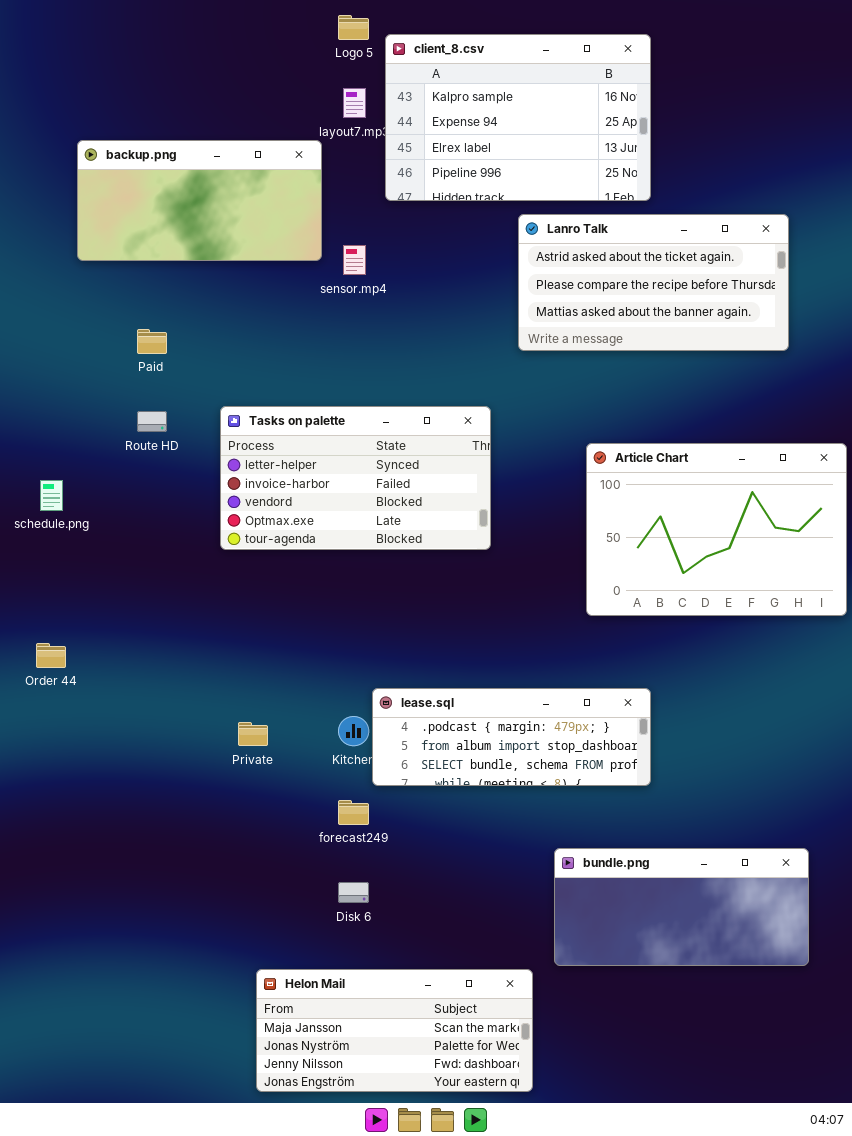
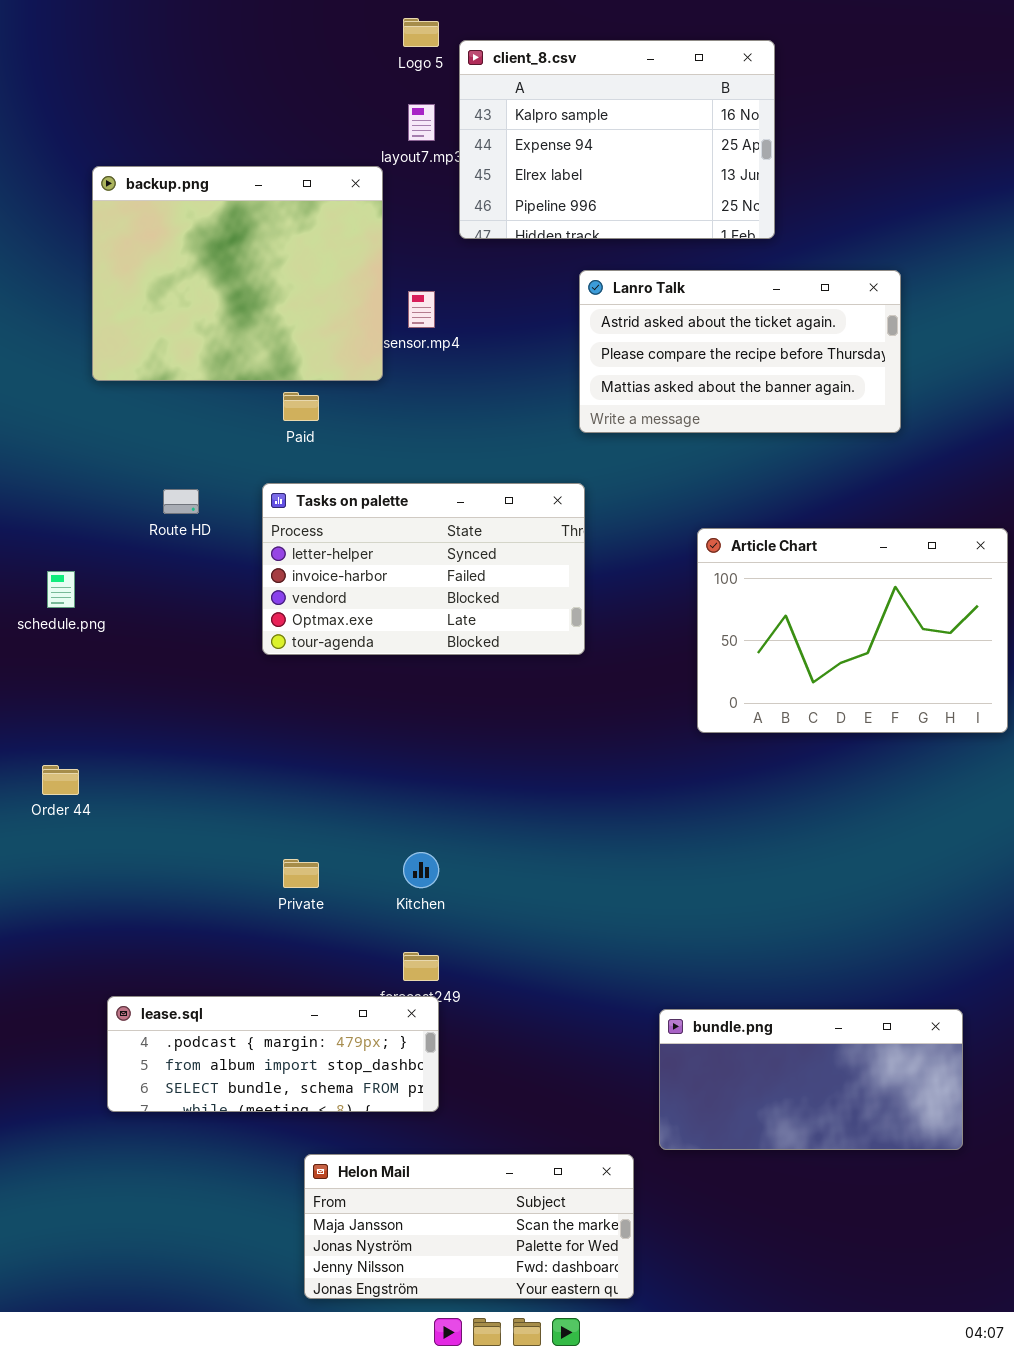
backup.png: [77,140,322,261] -> [92,166,383,381], resized
Lanro Talk: [518,214,789,351] -> [579,270,901,433], moved
Paid: [137,329,167,354] -> [283,392,319,421], moved
lease.sql: [372,688,651,786] -> [107,996,439,1112], moved

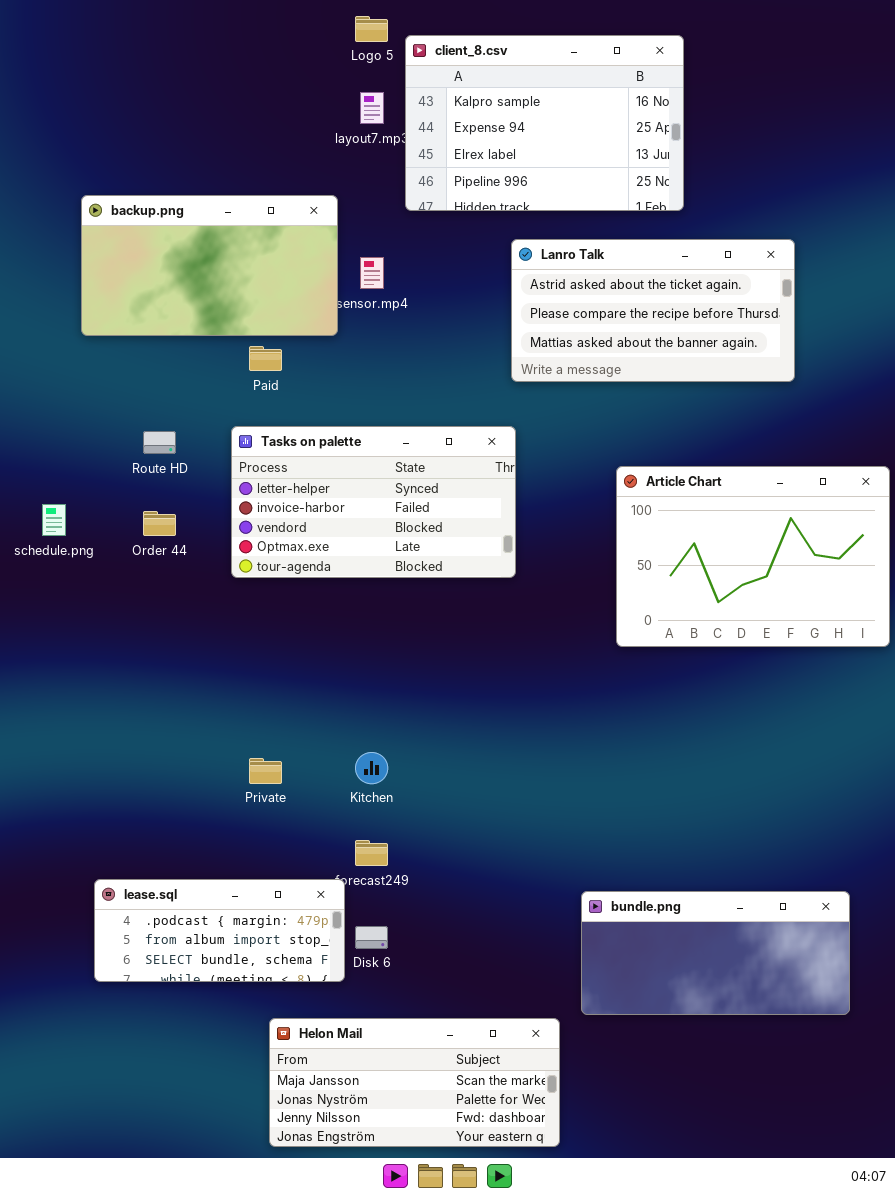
backup.png: [92,166,383,381] -> [81,195,338,336], resized
Order 44: [42,765,79,795] -> [143,511,176,536], moved
lease.sql: [107,996,439,1112] -> [94,879,345,982], resized

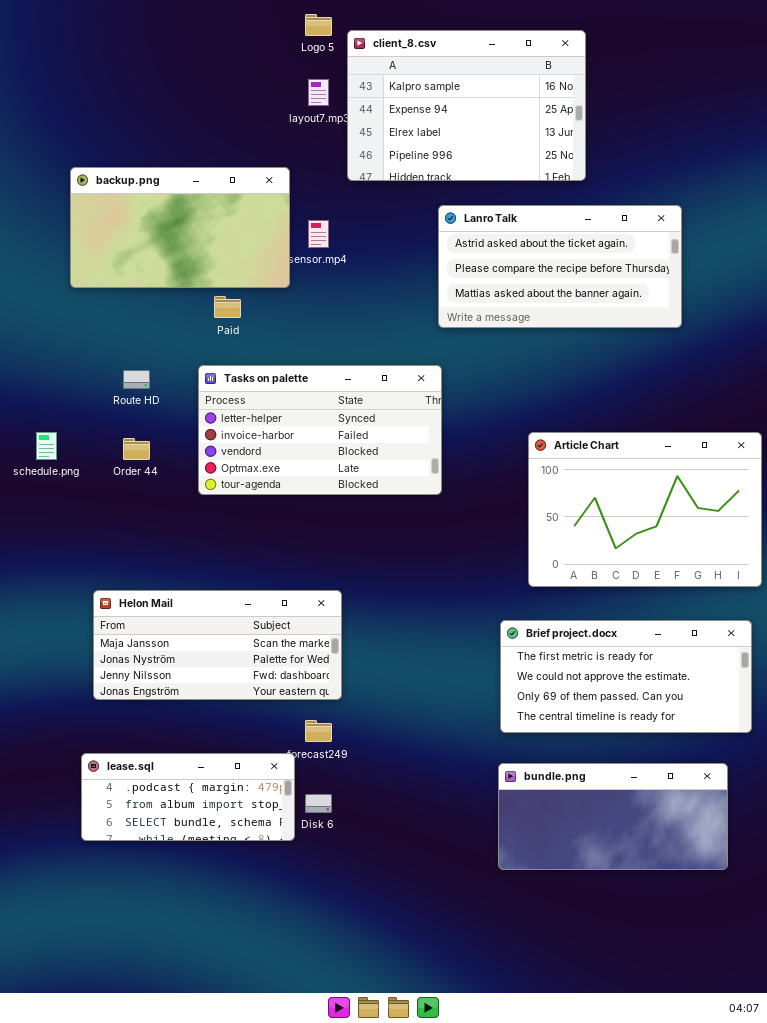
Article Chart: [616,466,890,647] -> [528,432,762,587], moved
Brief project.docx: none -> [500,620,752,733], opened
Helon Mail: [269,1018,560,1147] -> [93,590,342,700], moved

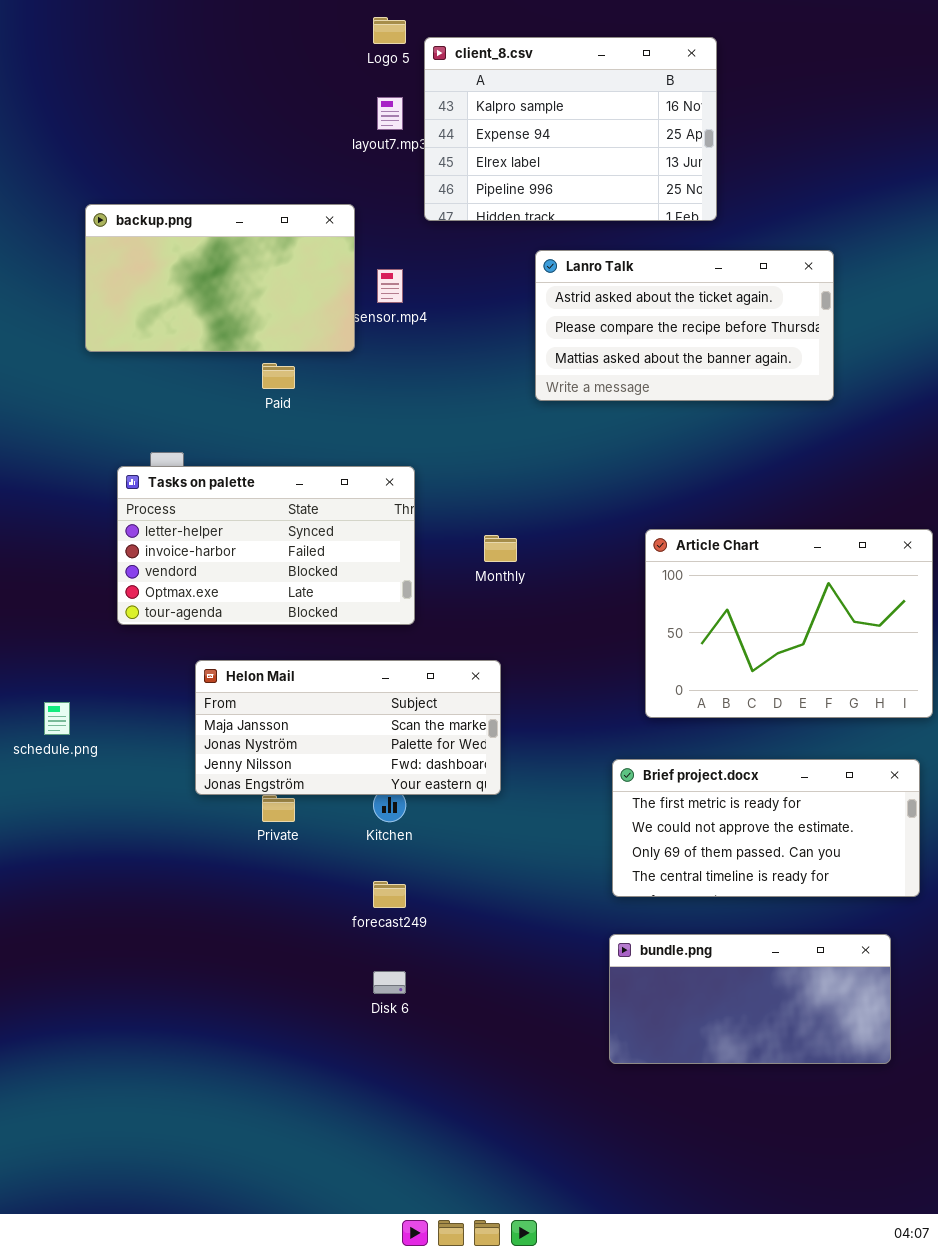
Tasks on palette: [198,365,442,495] -> [117,466,415,625], moved
schedule.png: [36,432,57,460] -> [44,702,70,735], moved
Helon Mail: [93,590,342,700] -> [195,660,501,795], moved
lease.sql: [81,753,295,841] -> none, closed

